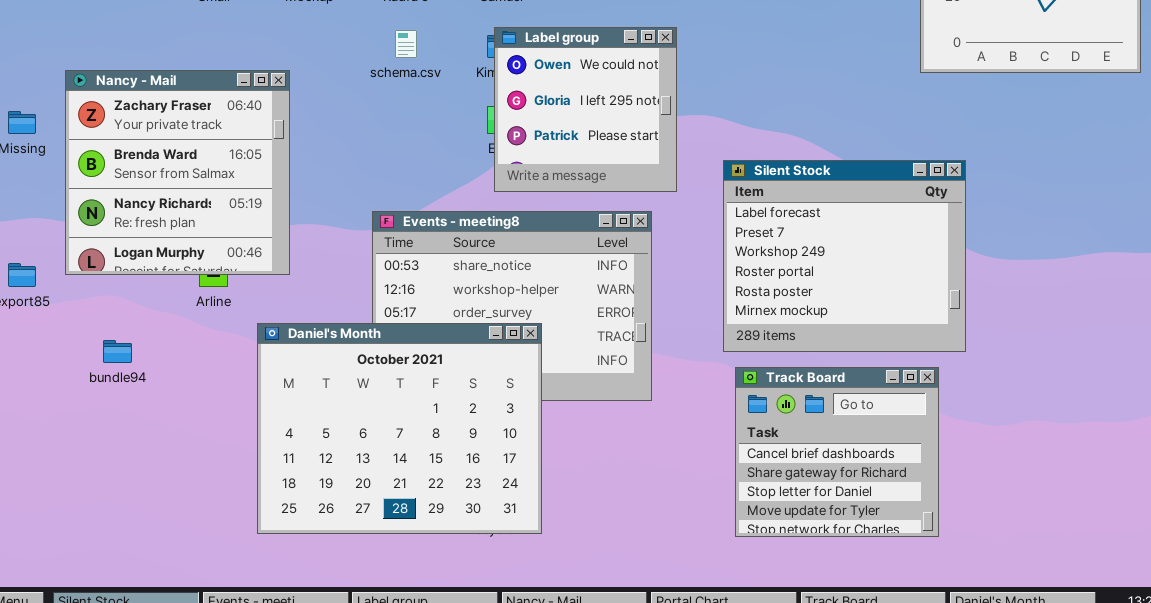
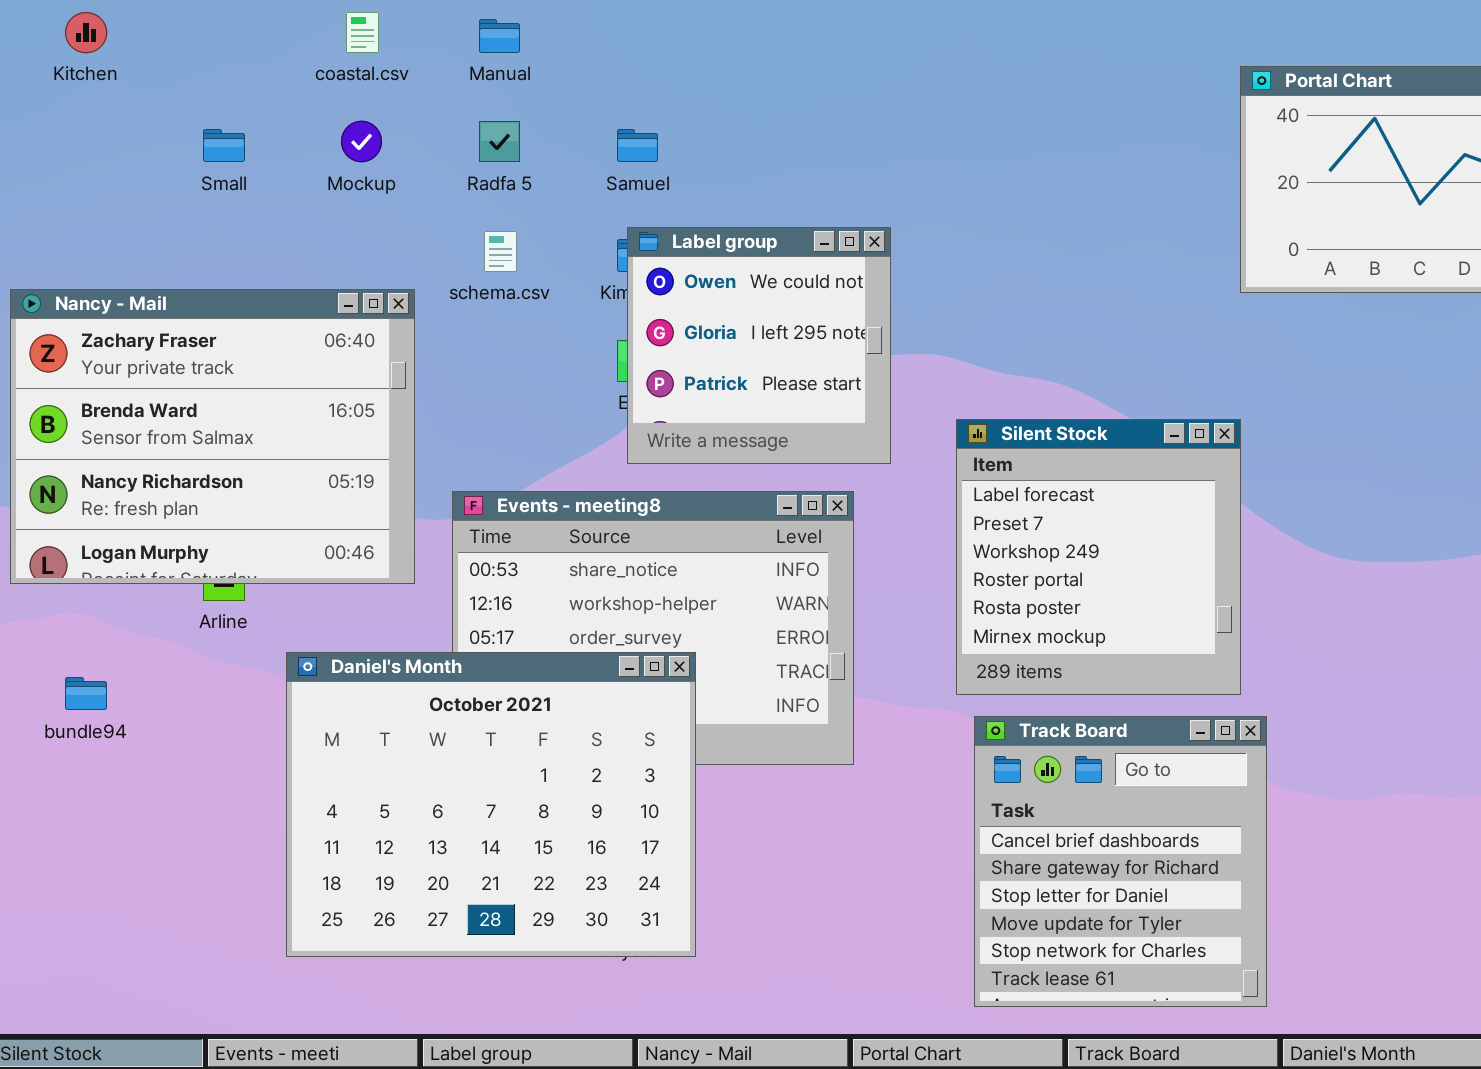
Nancy - Mail: [65,70,290,275] -> [10,289,415,584], resized
Silent Stock: [723,160,966,352] -> [956,419,1241,695], resized
Track Board: [735,367,939,537] -> [974,716,1267,1007], resized

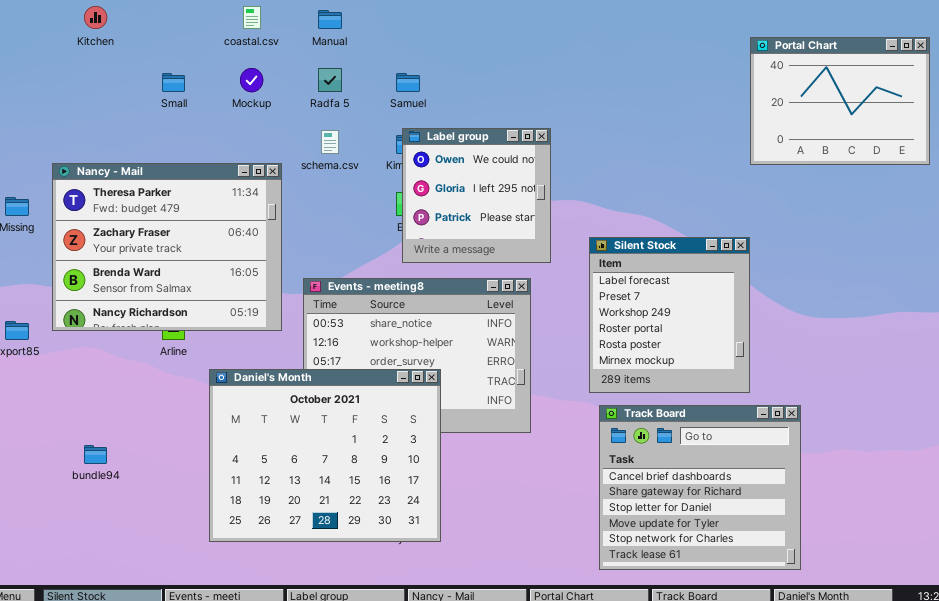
Nancy - Mail: [10,289,415,584] -> [52,163,282,331], scrolled up 1 row
bundle94: [65,677,107,710] -> [84,445,107,464], moved
Track Board: [974,716,1267,1007] -> [599,405,801,570], resized

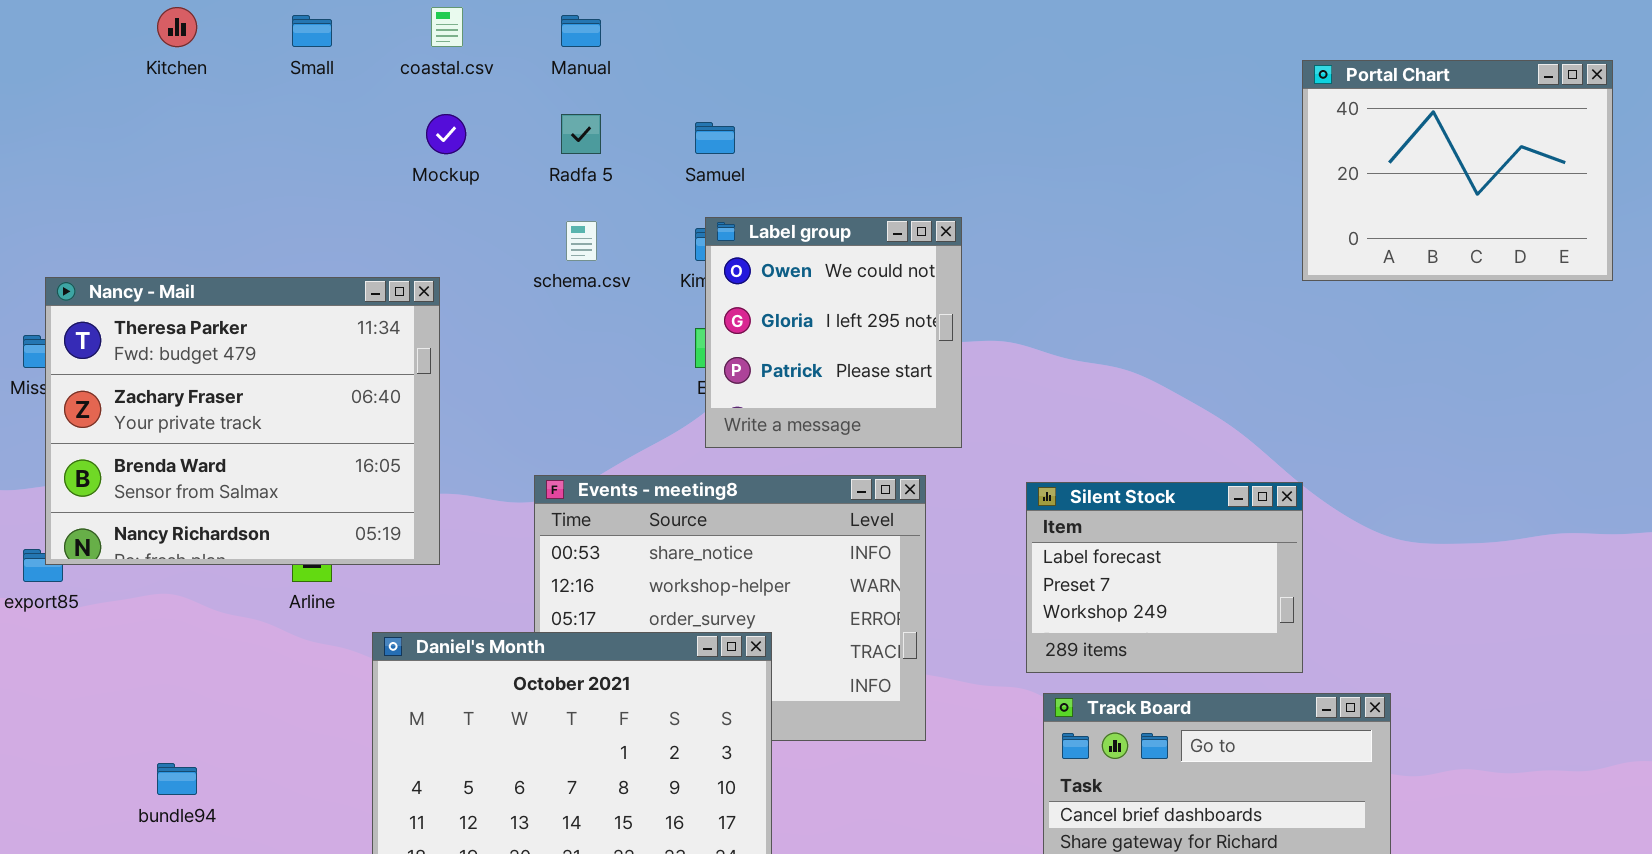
Small: [162,73,185,92] -> [292,15,332,47], moved
Nancy - Mail: [52,163,282,331] -> [45,277,440,565], moved
Silent Stock: [589,237,750,393] -> [1026,482,1303,673], resized

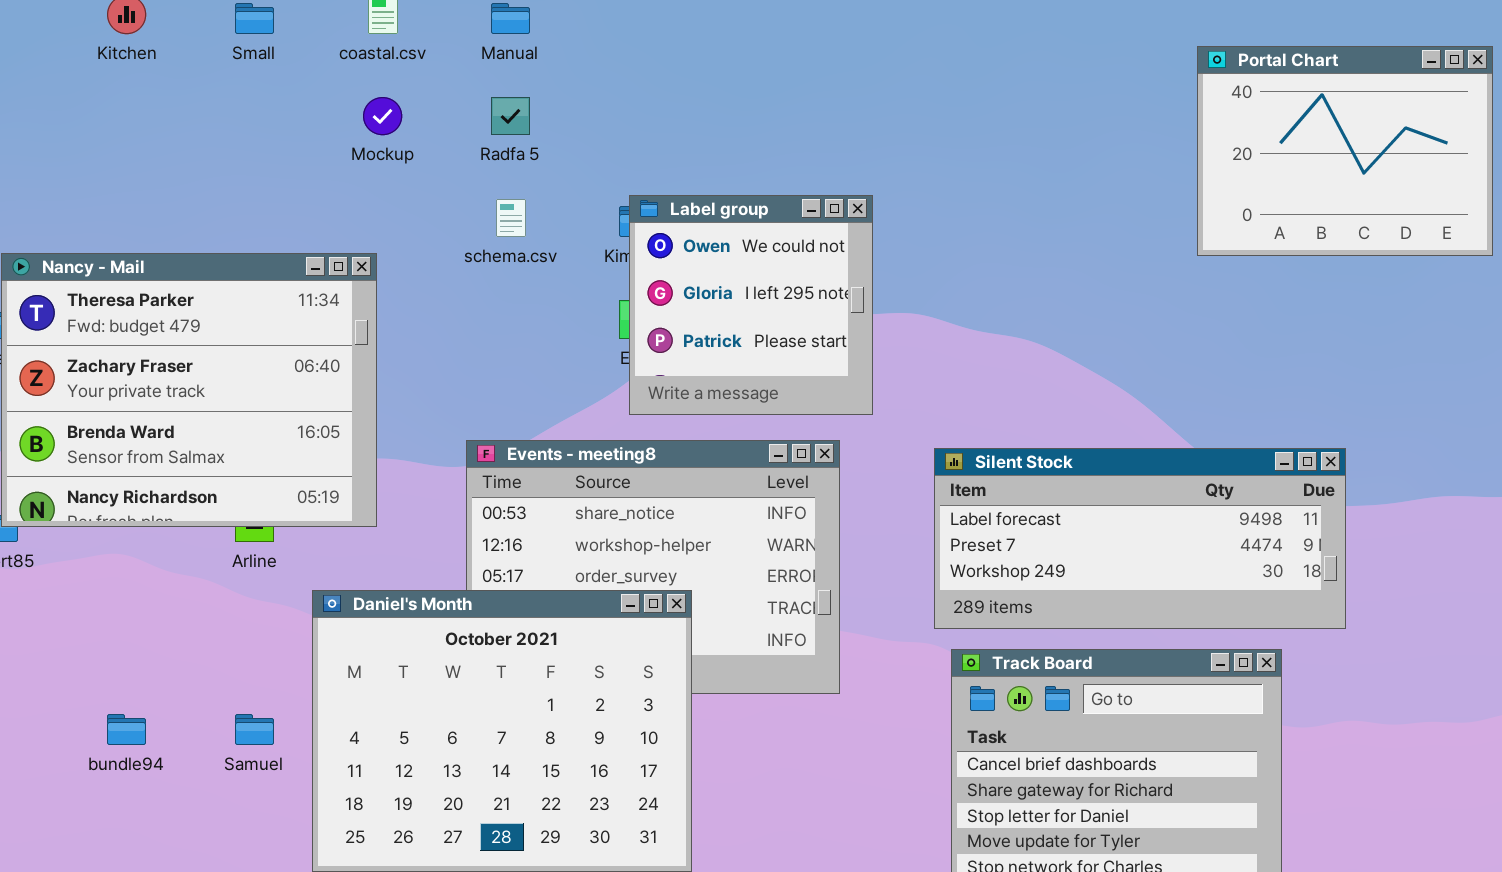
Samuel: [695,122,735,154] -> [235,714,274,745], moved
Silent Stock: [1026,482,1303,673] -> [934,448,1346,629], resized

